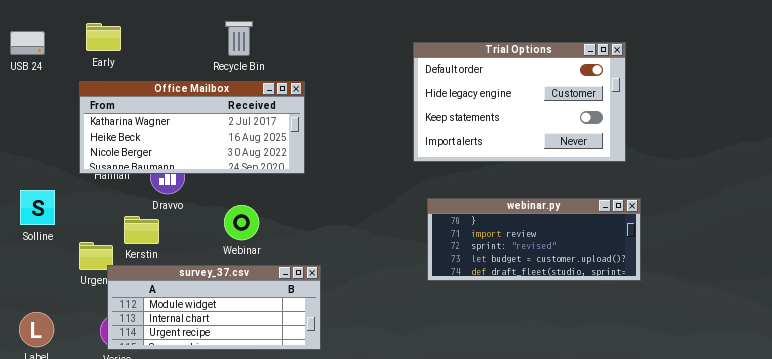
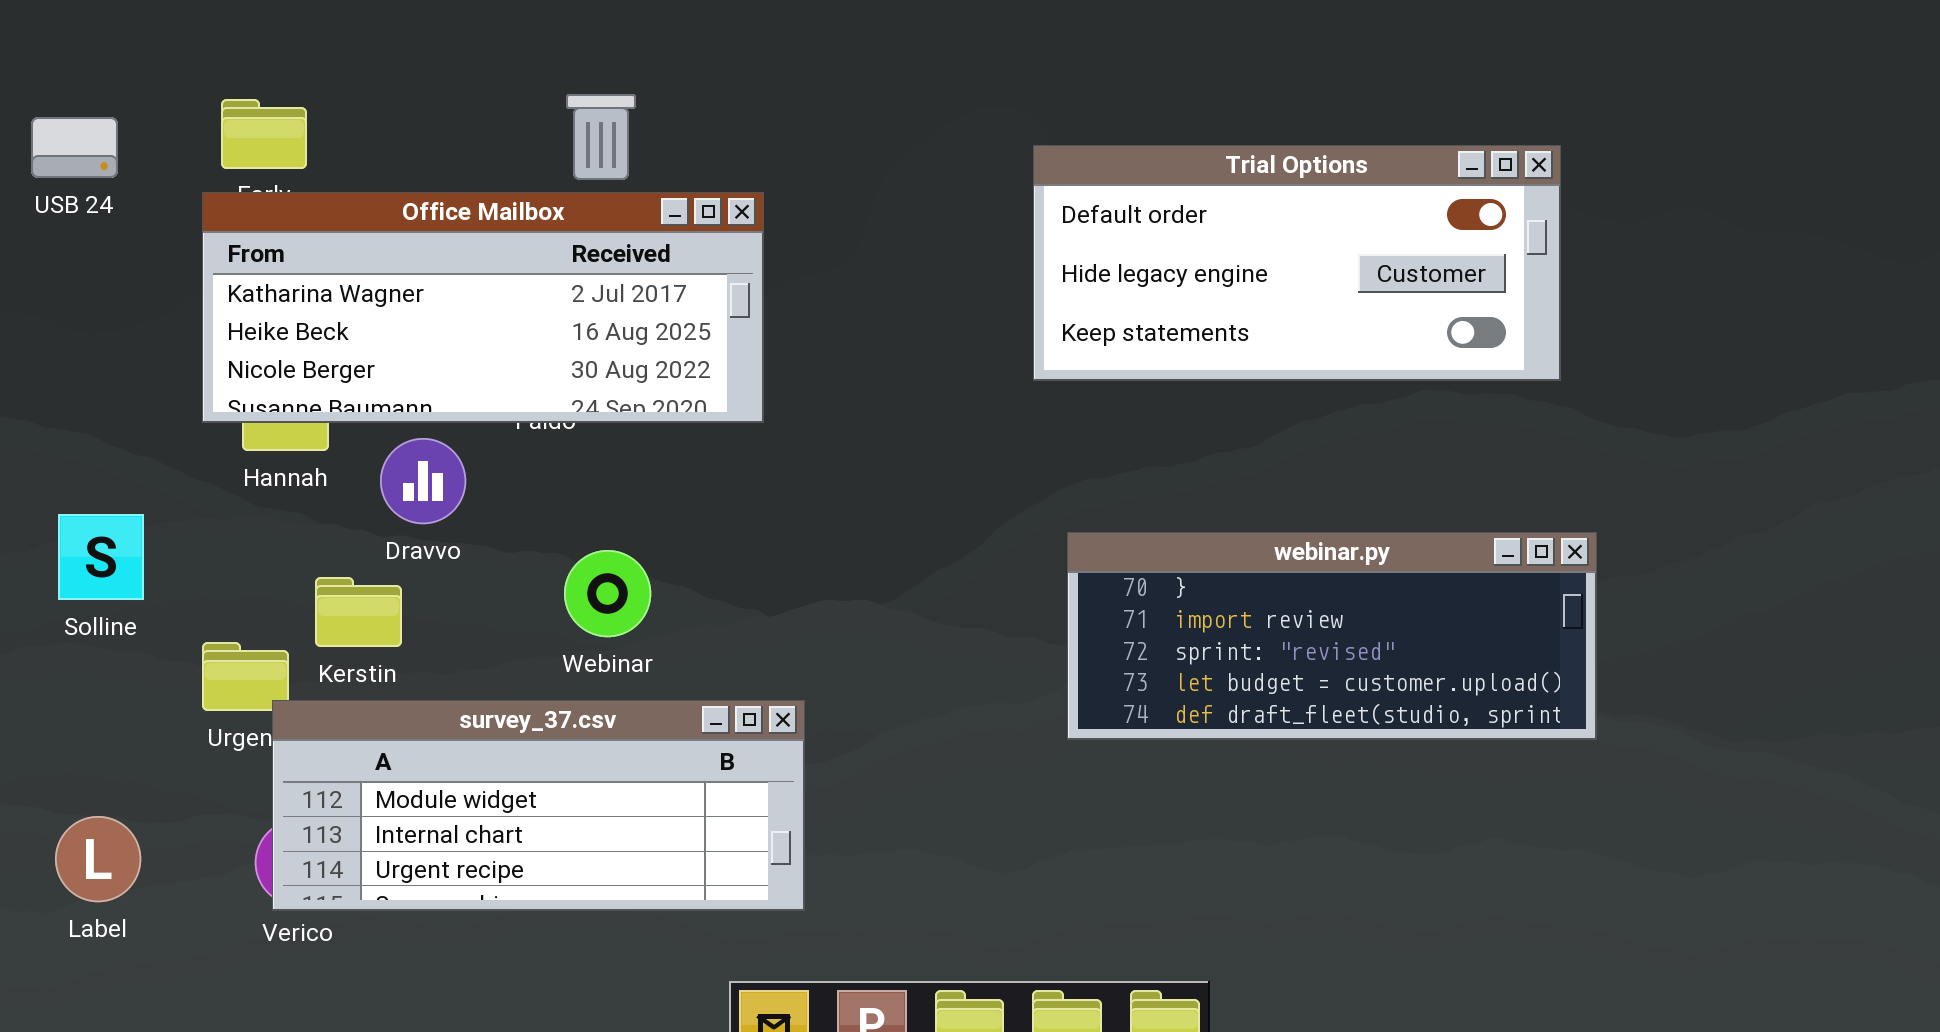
Trial Options: [413,42,626,162] -> [1033,145,1561,381], resized
Office Mailbox: [79,81,305,174] -> [202,192,764,423], moved

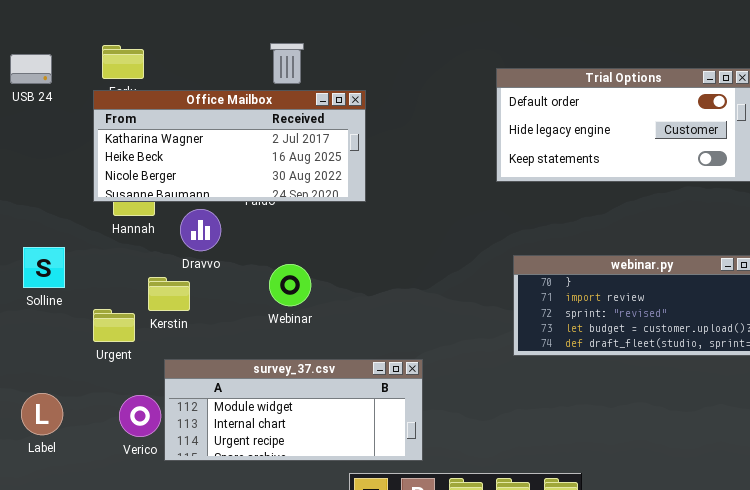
survey_37.csv: [272,700,805,911] -> [164,359,423,461], moved

